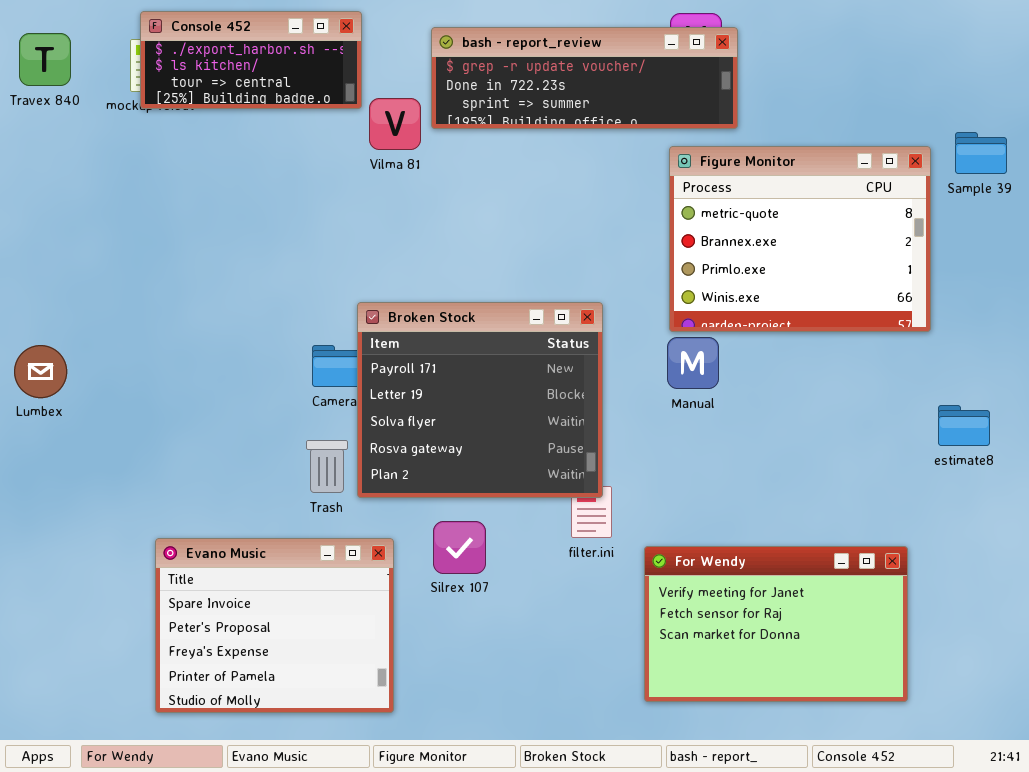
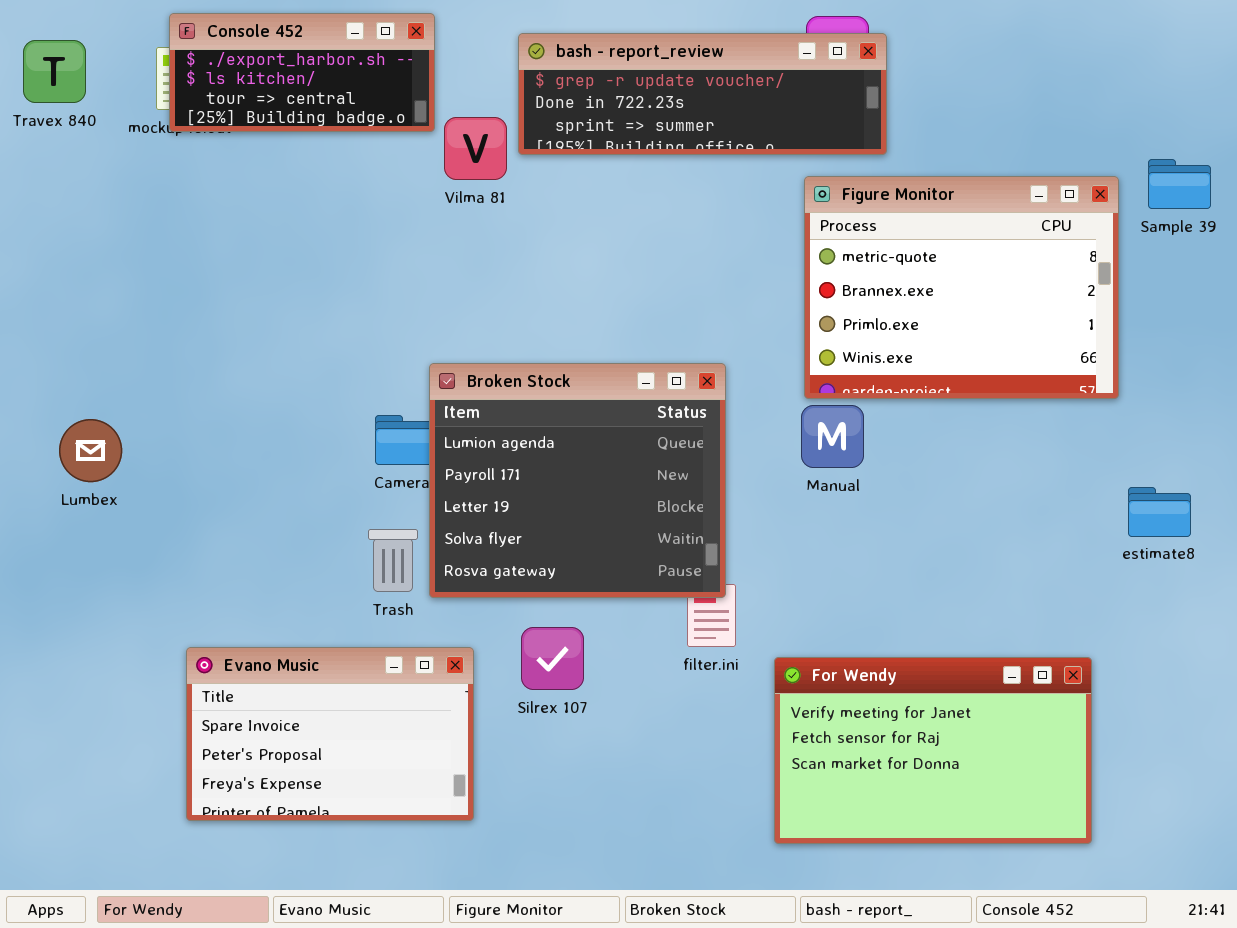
Broken Stock: [357,302,603,498] -> [429,363,726,598], scrolled up 1 row
Lumbex: [14,345,67,398] -> [59,419,122,482], moved
Evano Music: [155,538,394,713] -> [186,647,474,821], resized

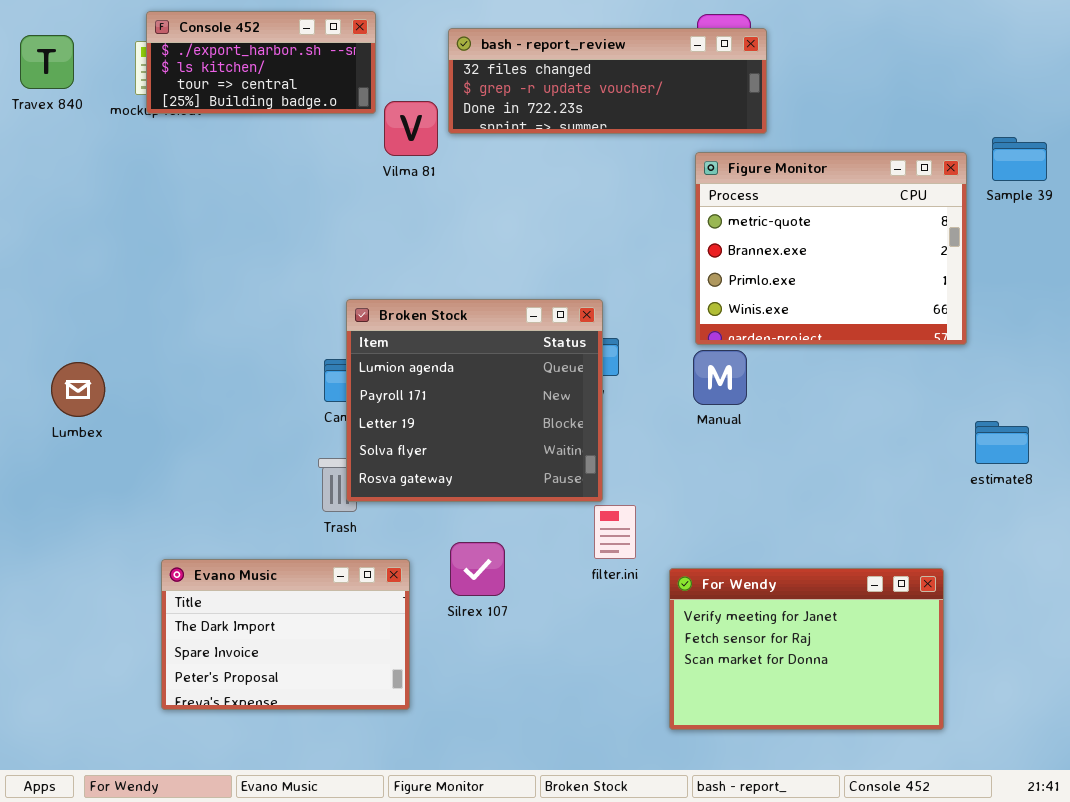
bash - report_review: [518,33,887,155] -> [448,28,767,134], scrolled up 1 row
Broken Stock: [429,363,726,598] -> [346,299,603,502], moved
Evano Music: [186,647,474,821] -> [161,559,410,710], scrolled up 1 row

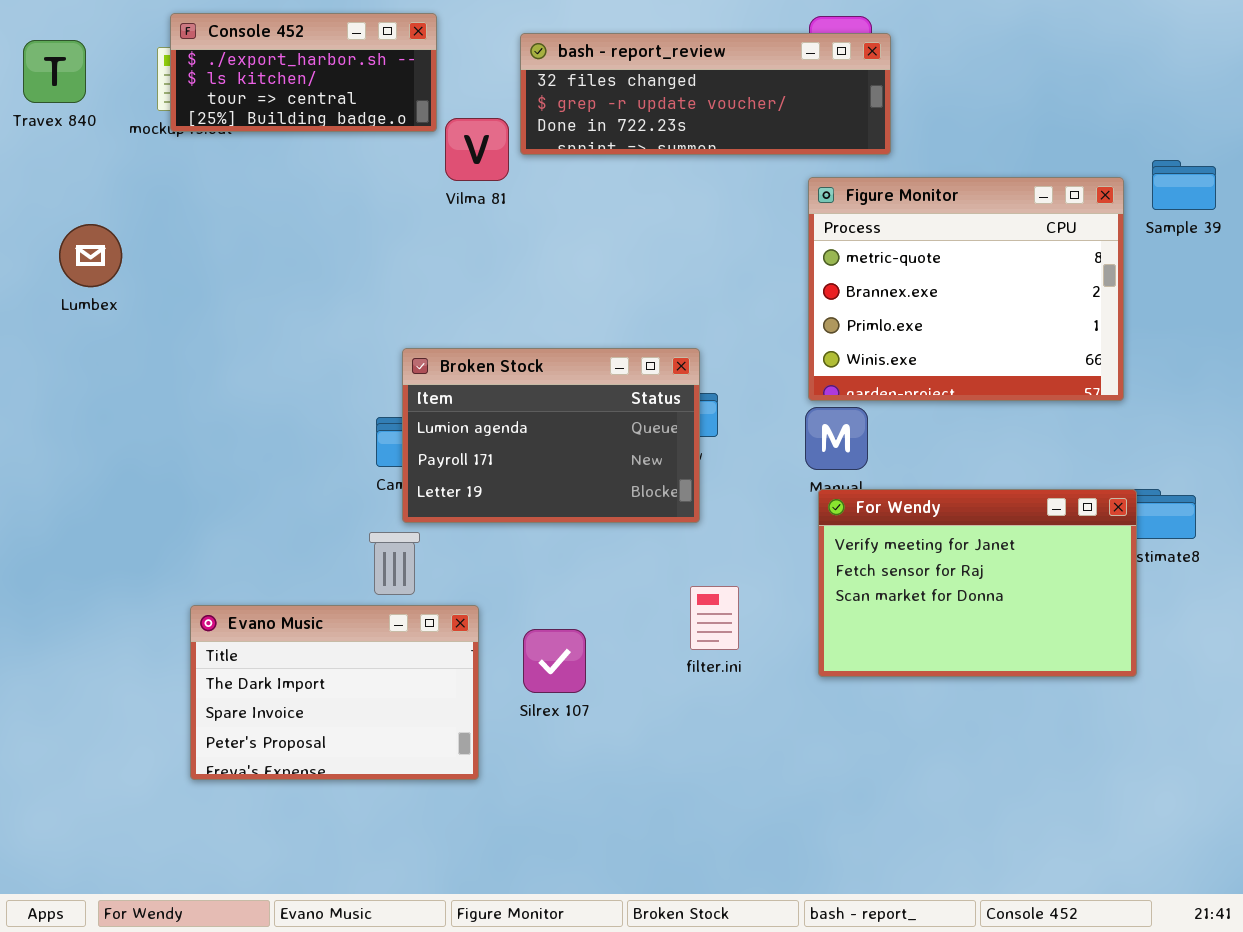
Broken Stock: [346,299,603,502] -> [402,348,700,523], resized
Lumbex: [51,362,105,417] -> [59,224,122,287], moved
Evano Music: [161,559,410,710] -> [190,605,479,780], moved
For Wendy: [669,568,944,730] -> [818,489,1137,677], moved

